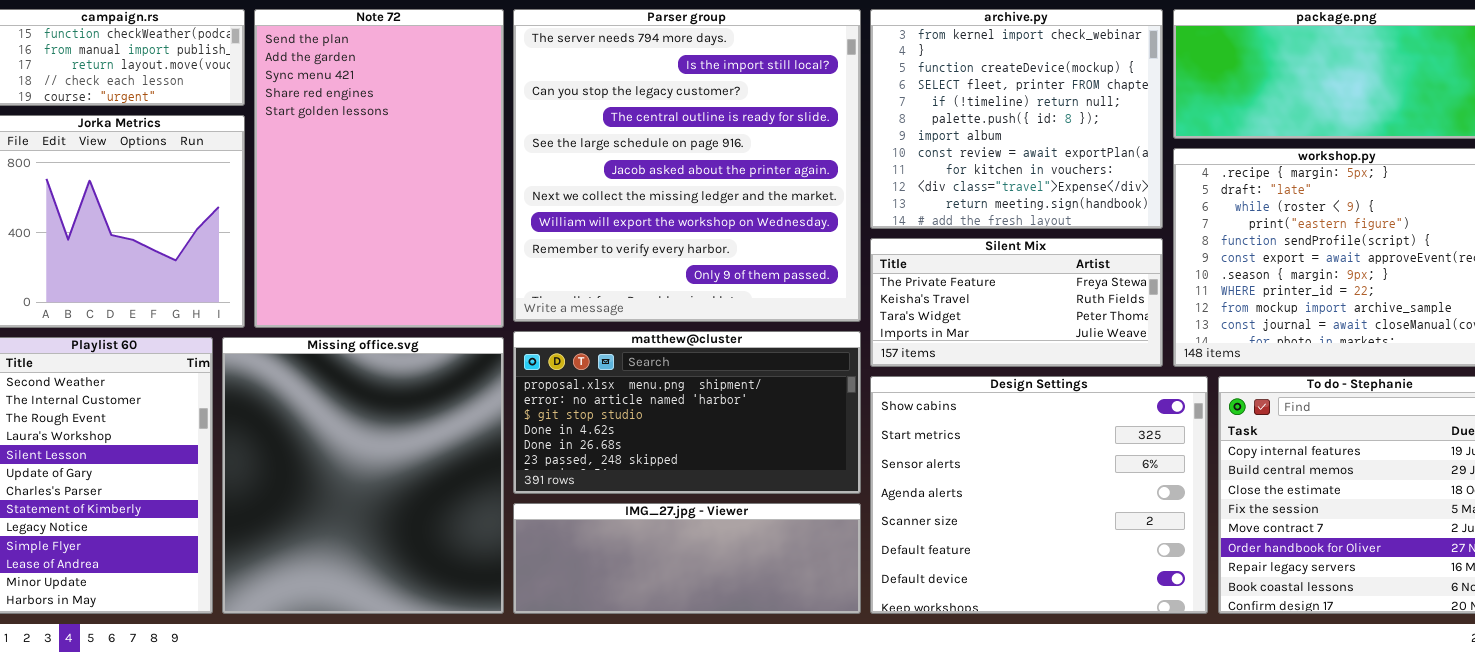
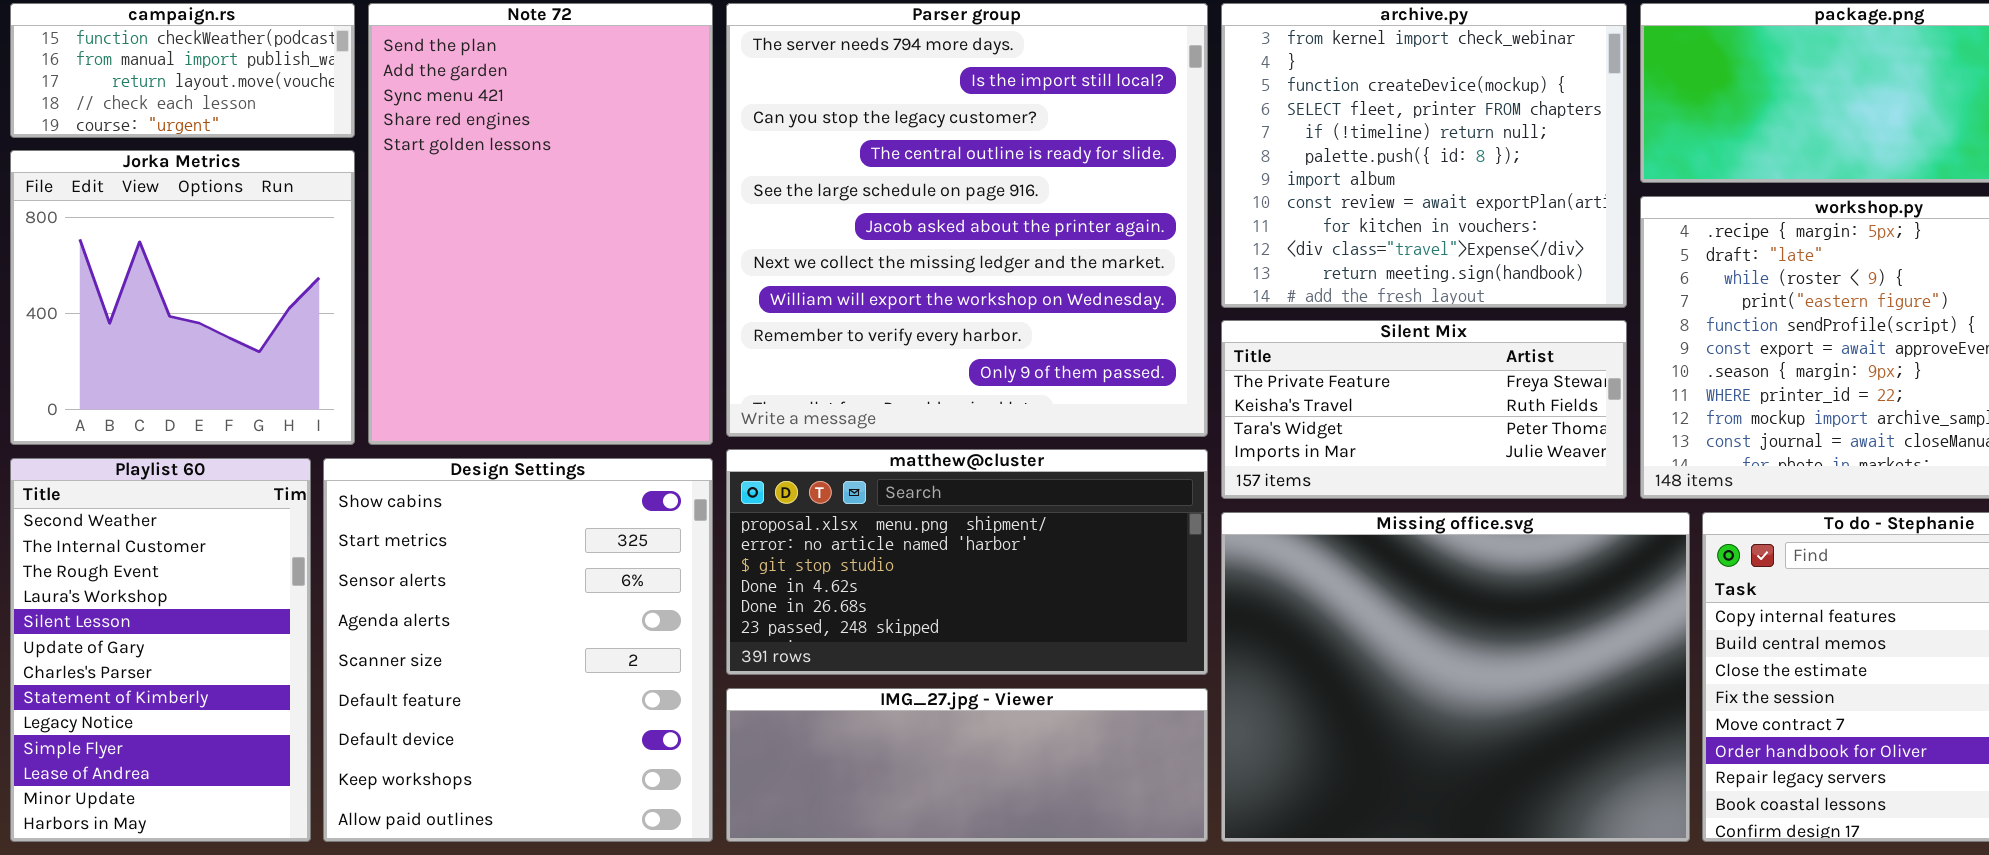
Missing office.svg: [222,337,504,614] -> [1221,512,1690,842], moved, resized
Design Settings: [870,376,1208,614] -> [323,458,713,842], moved, resized

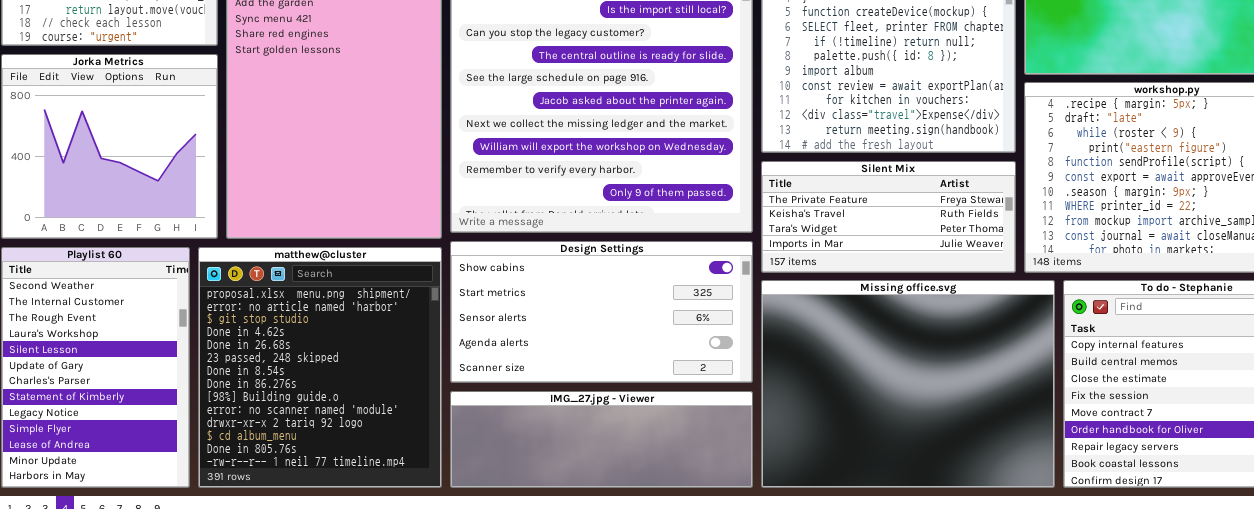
matthew@cluster: [726,449,1208,675] -> [198,247,442,488], moved, resized
Design Settings: [323,458,713,842] -> [450,241,753,383], moved, resized

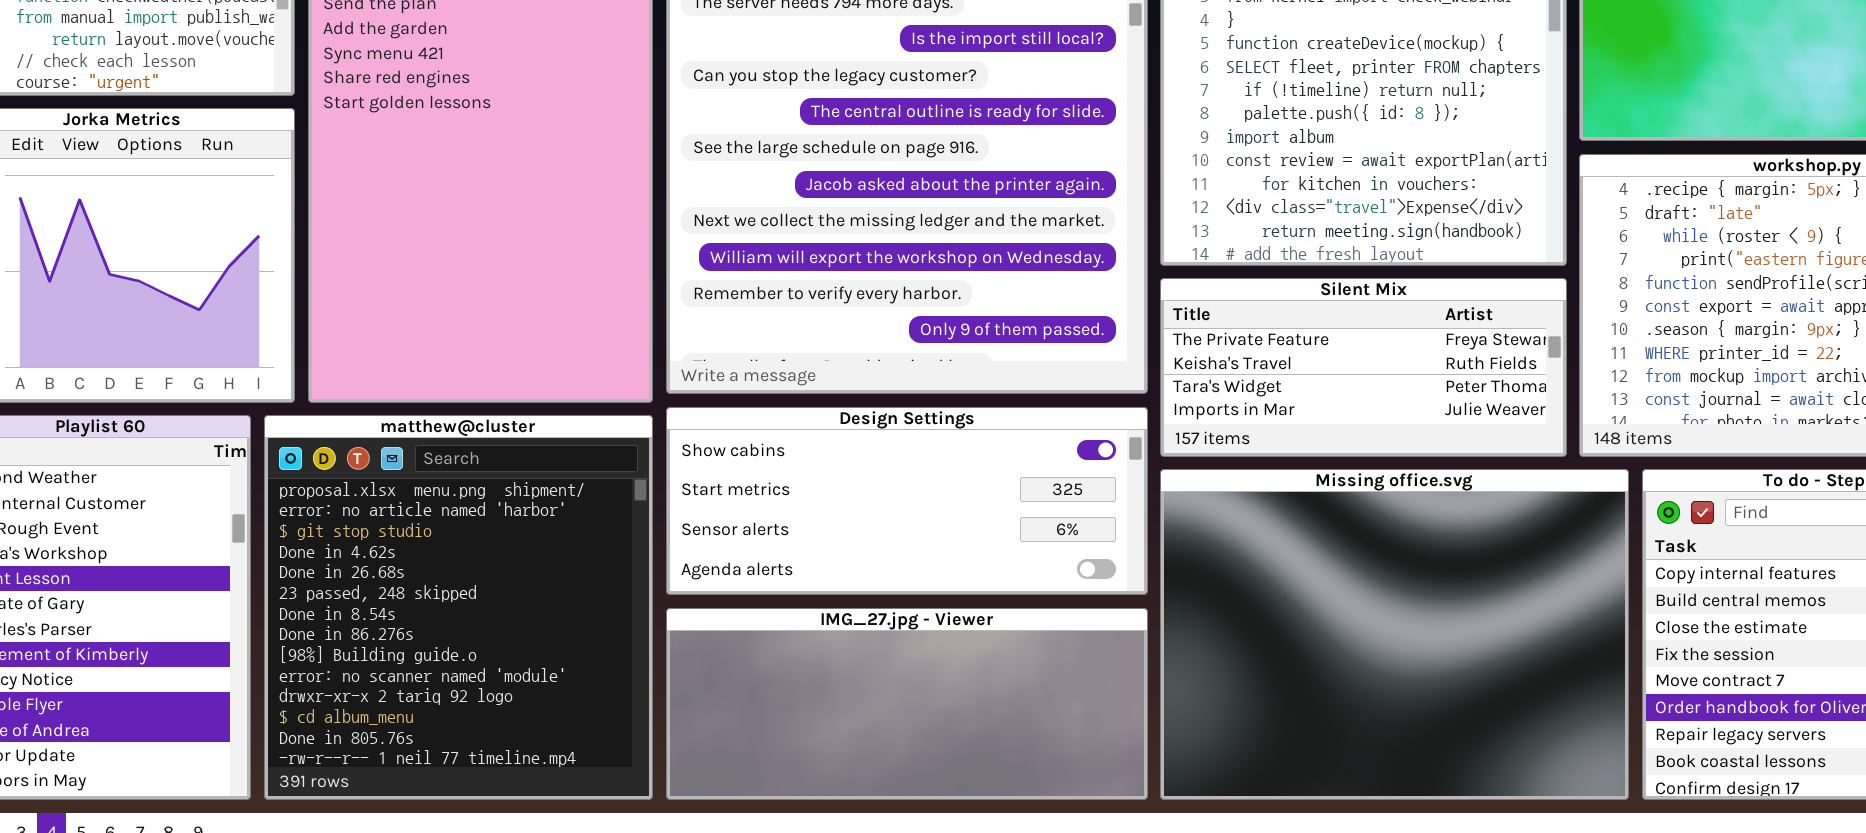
Design Settings: [450,241,753,383] -> [666,407,1148,595], resized
IMG_27.jpg - Viewer: [450,391,753,488] -> [666,608,1148,800], resized

